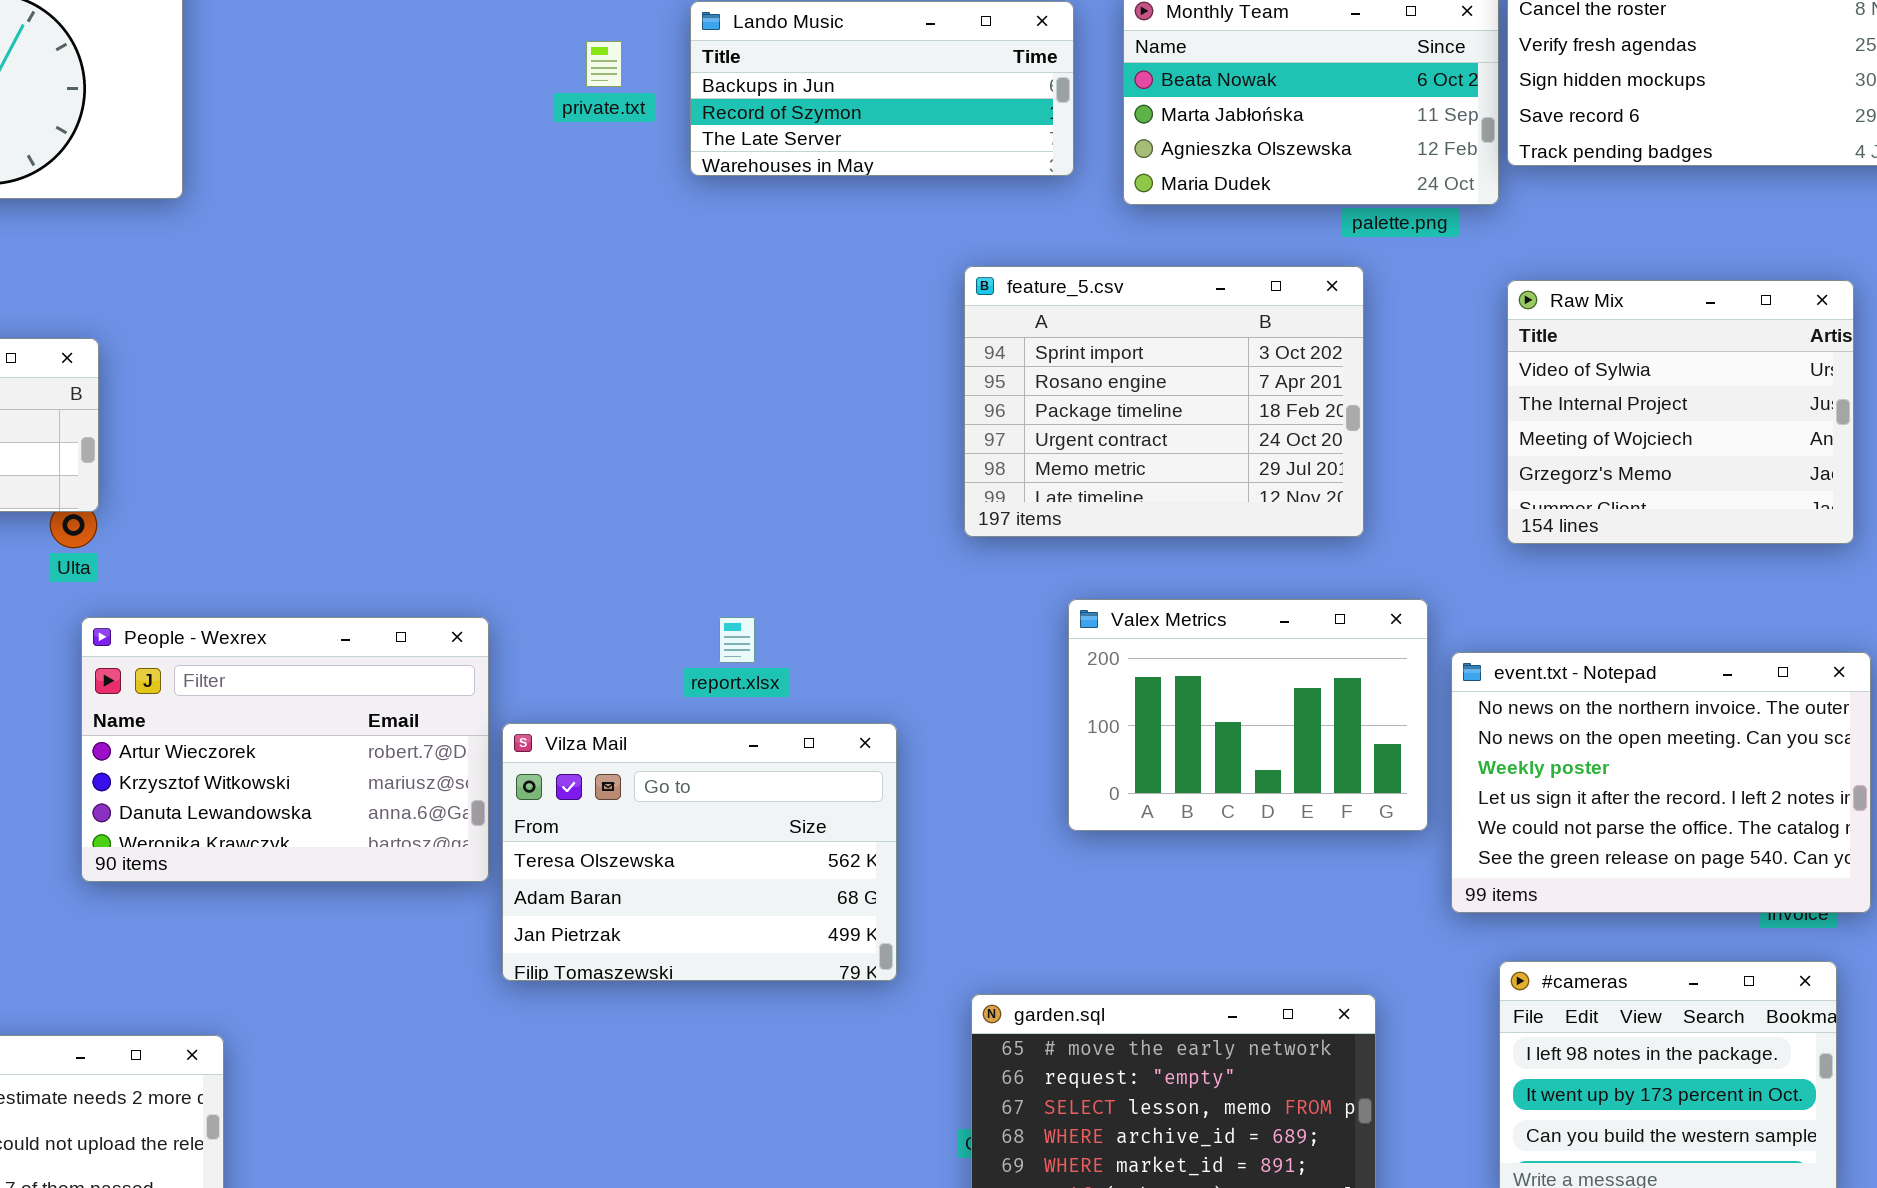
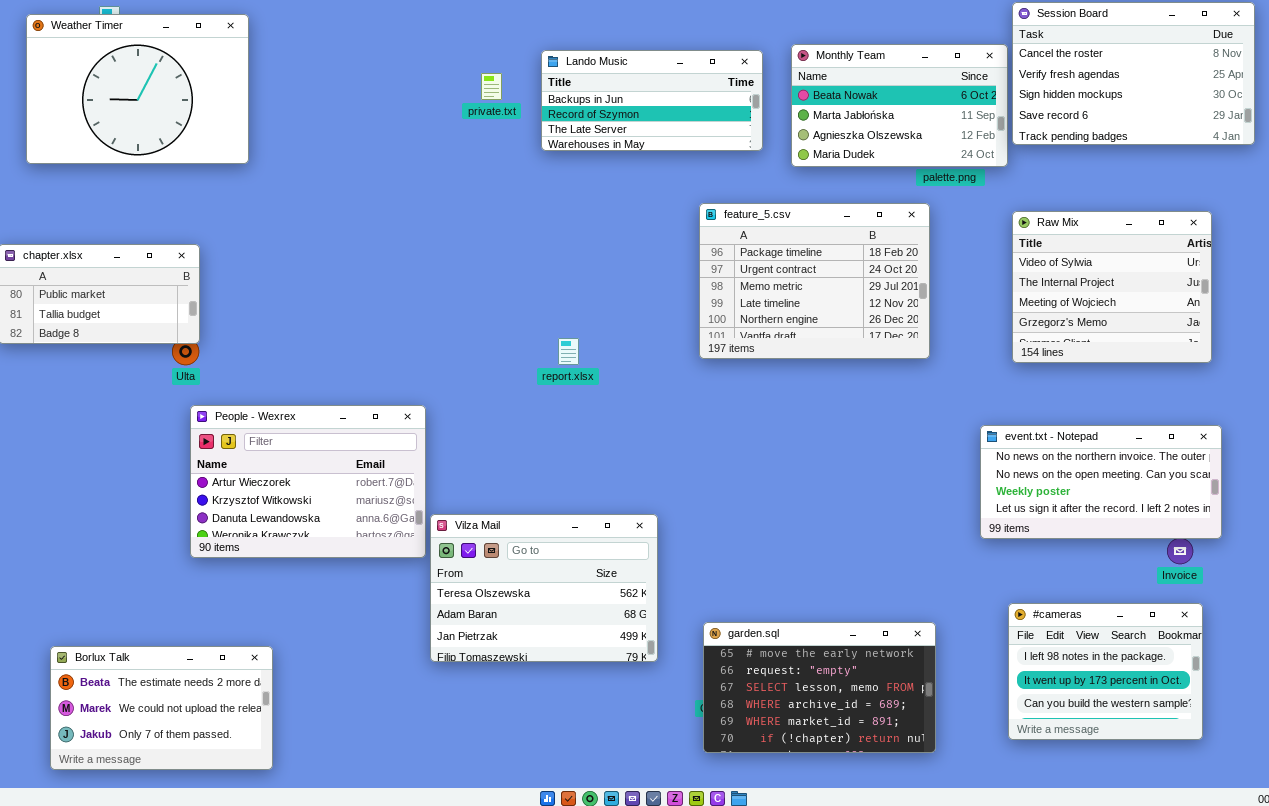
feature_5.csv: [964,266,1364,537] -> [699,203,930,359], scrolled down 2 rows
Valex Metrics: [1068,599,1428,831] -> none, closed
report.xlsx: [719,617,755,663] -> [558,338,579,365], moved
event.txt - Notepad: [1451,652,1871,913] -> [980,425,1222,539], resized
Vilza Mail: [502,723,897,981] -> [430,514,658,662], moved

